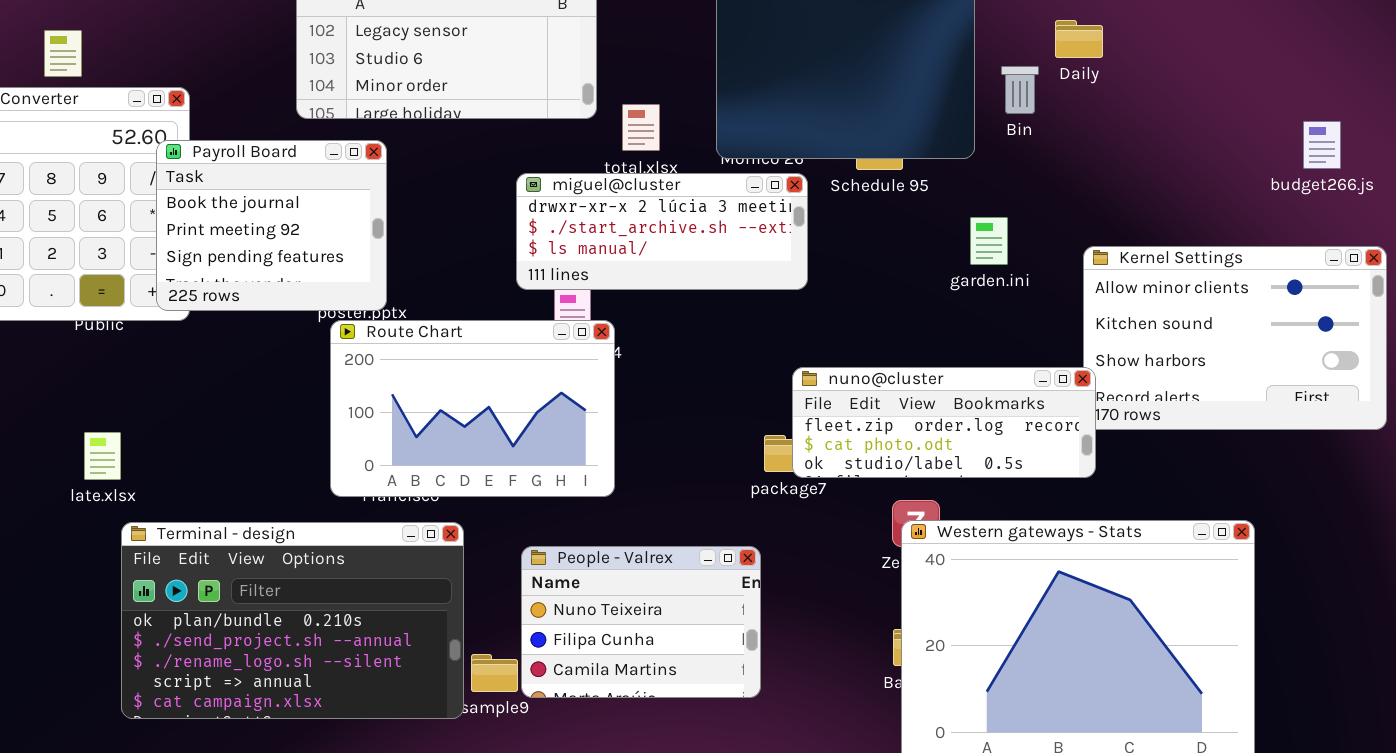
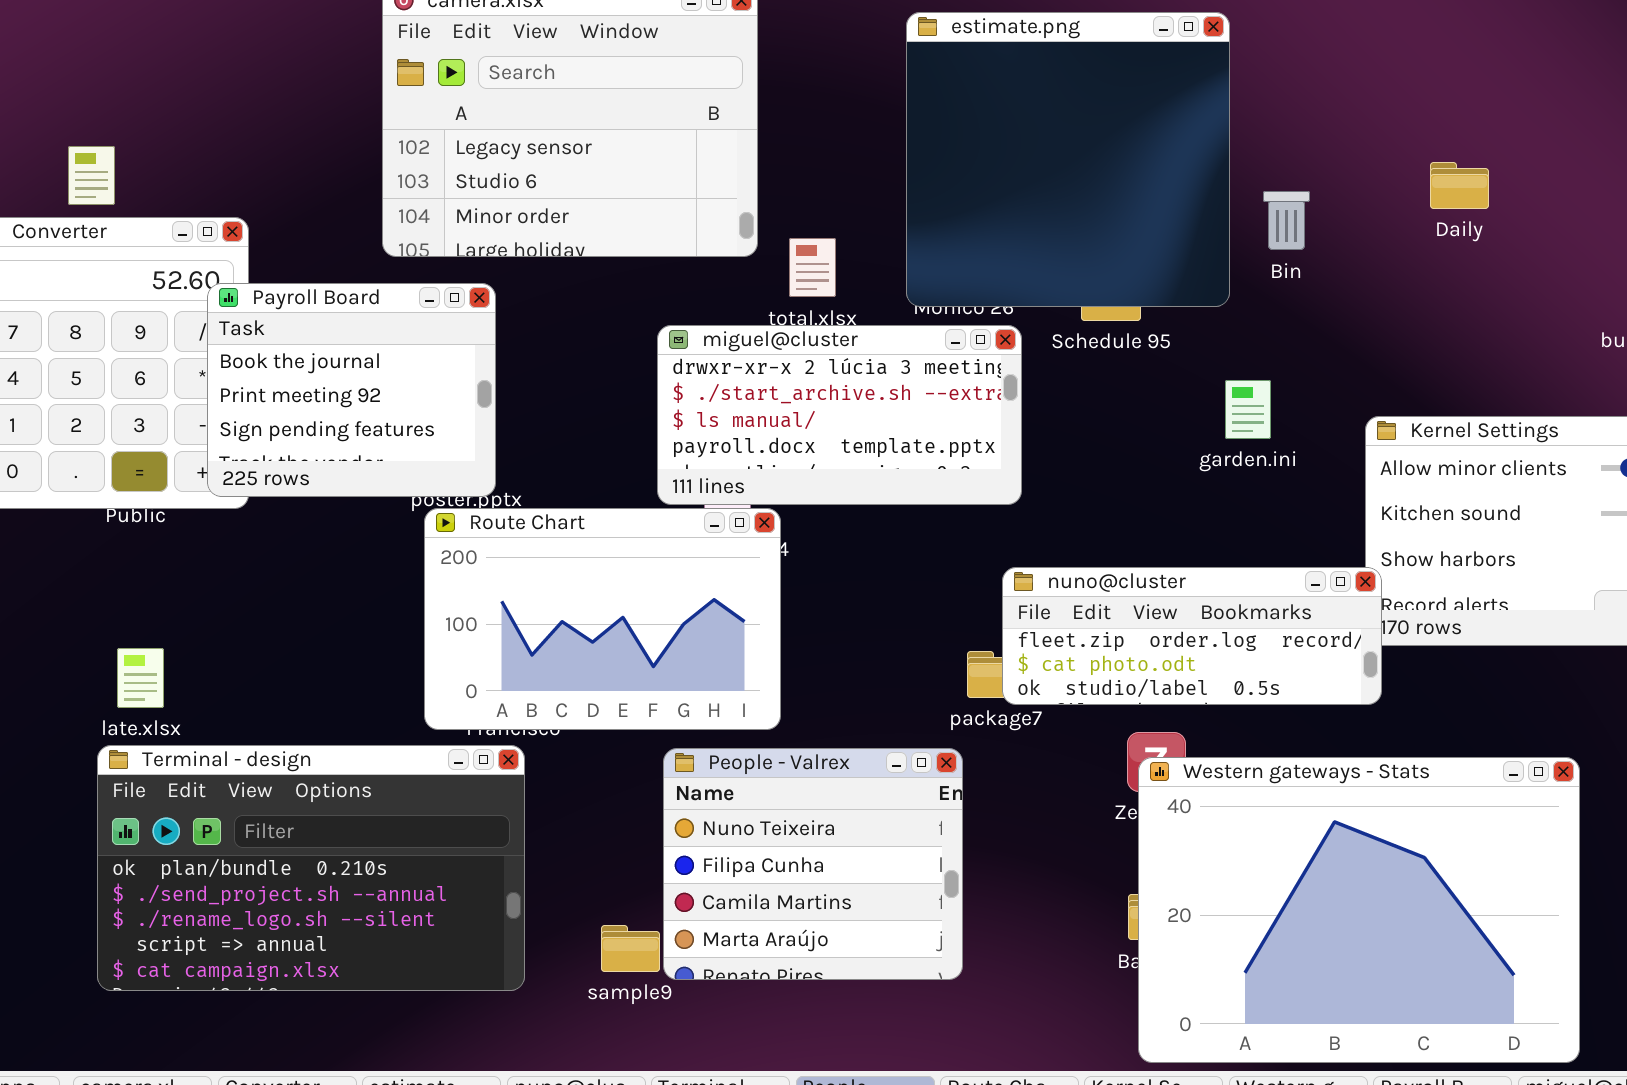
Daily: [1055,20,1103,58] -> [1430,162,1489,209], moved
miguel@cluster: [516,173,808,290] -> [657,325,1022,505], resized
Terminal - design: [121,522,464,719] -> [97,745,525,991], moved
People - Valrex: [521,546,761,698] -> [663,748,963,980], resized

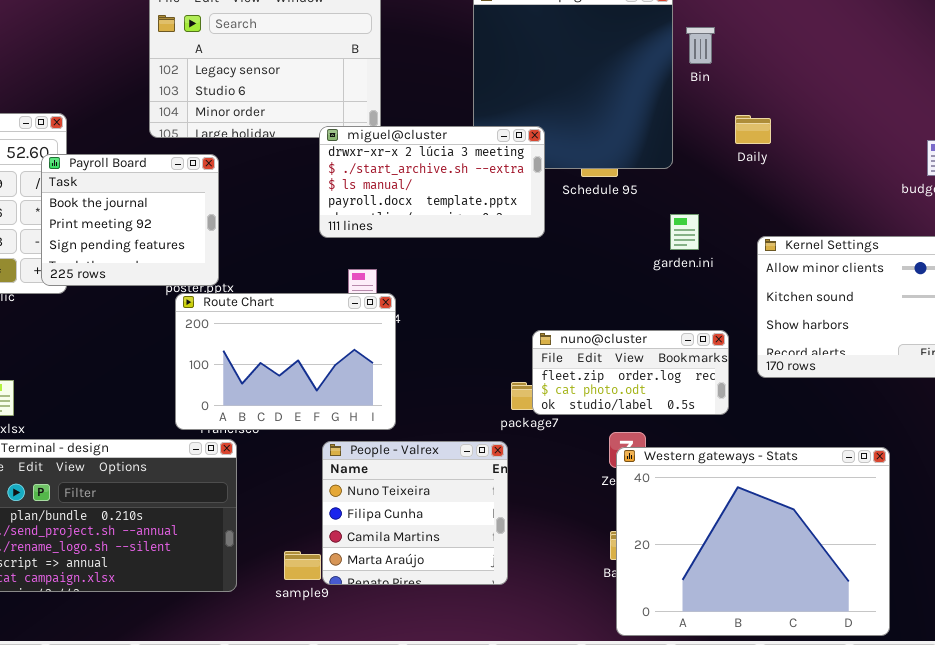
Daily: [1430,162,1489,209] -> [735,115,771,144], moved
Bin: [1263,191,1310,250] -> [686,27,715,64], moved
miguel@cluster: [657,325,1022,505] -> [319,126,545,238], moved
nuno@cluster: [1002,567,1382,705] -> [532,330,729,415], resized

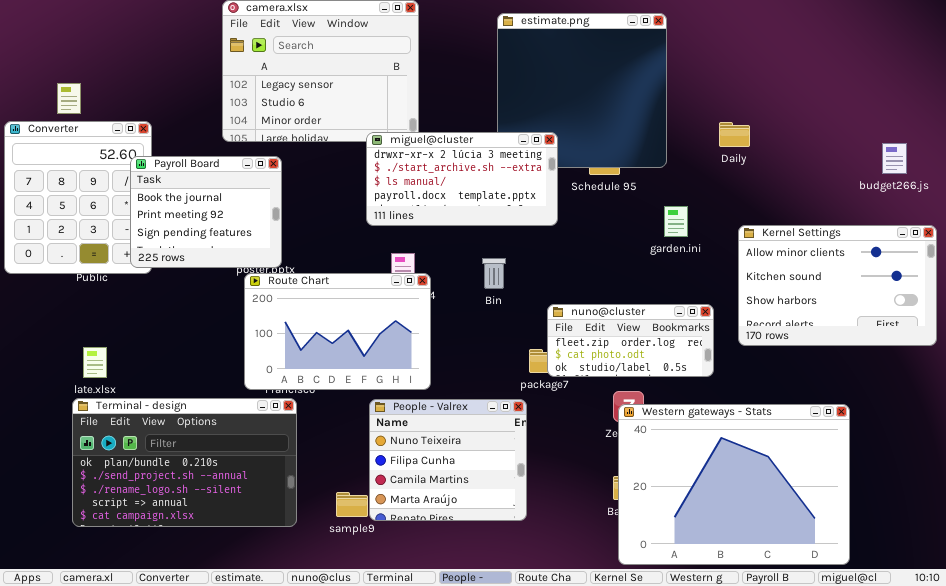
Bin: [686,27,715,64] -> [482,258,506,289], moved

